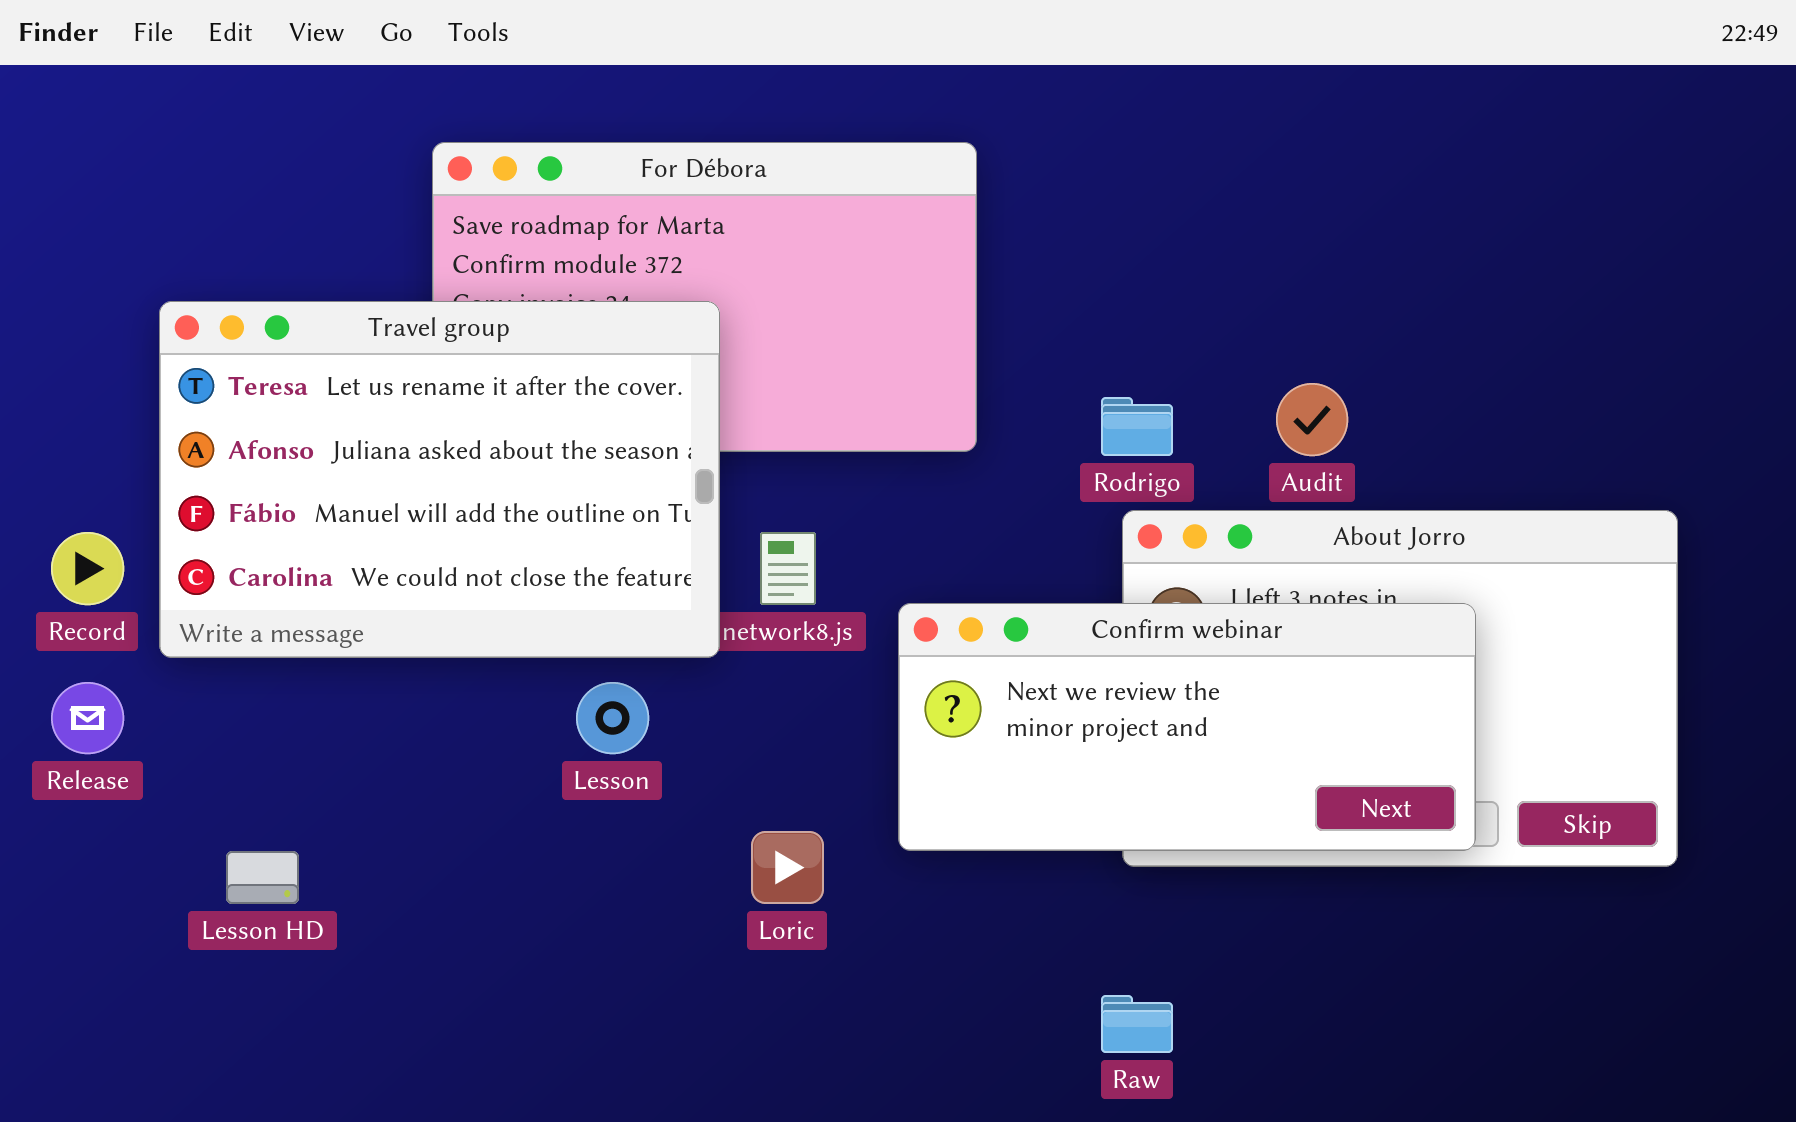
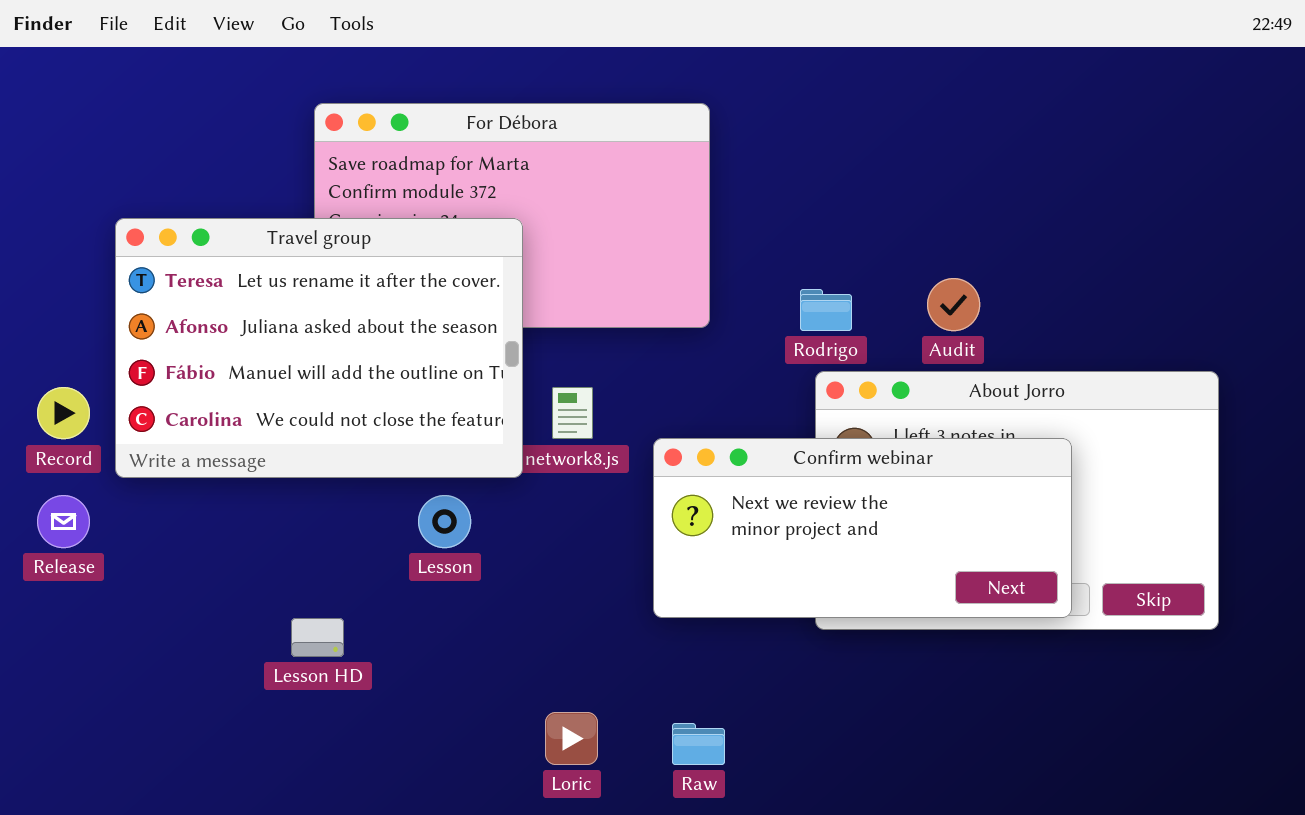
Loric: [751,831,824,904] -> [545,712,598,765], moved
Lesson HD: [226,851,299,904] -> [291,618,344,657], moved
Raw: [1101,995,1173,1053] -> [672,723,725,765], moved

